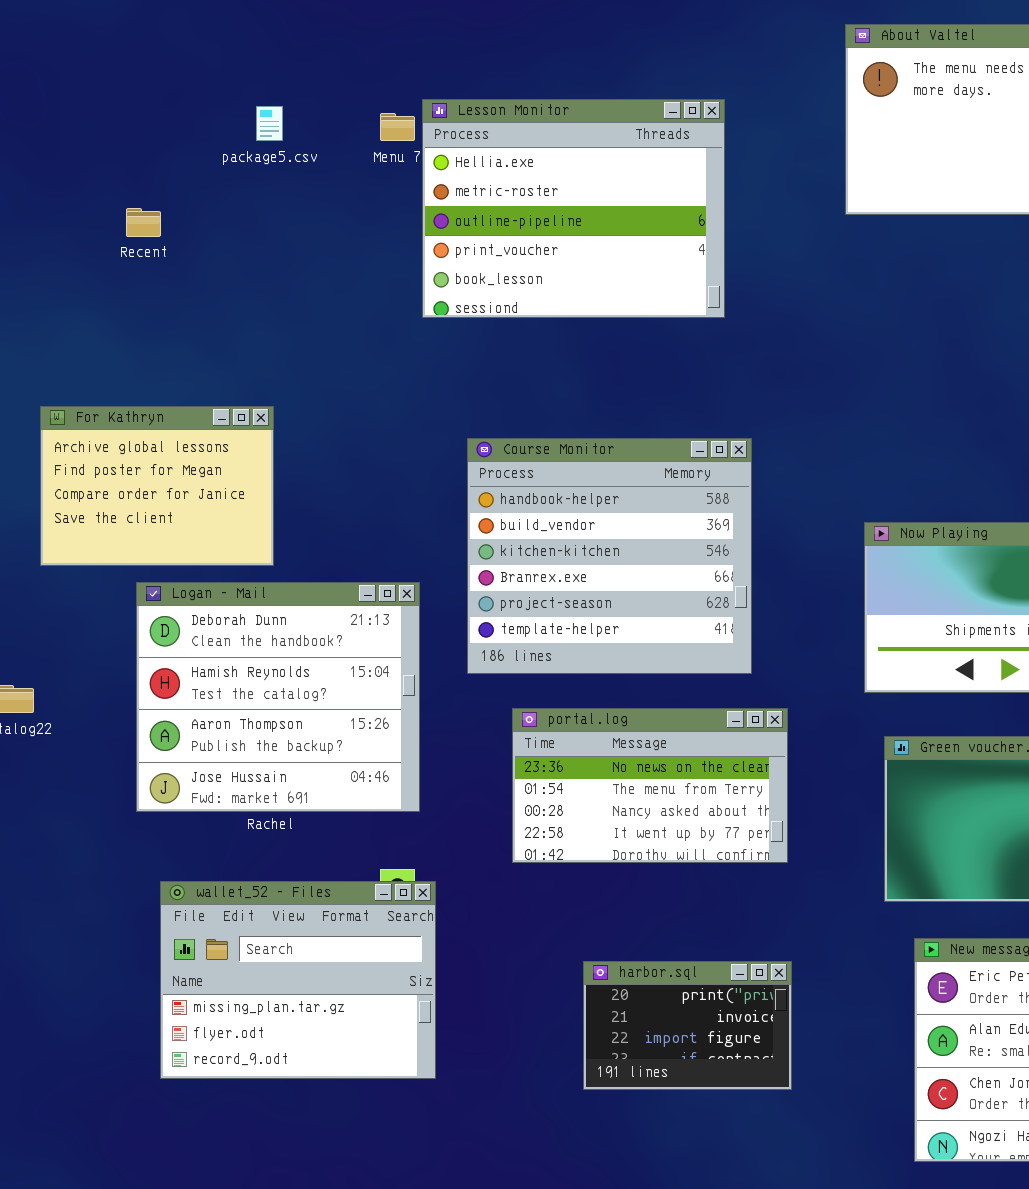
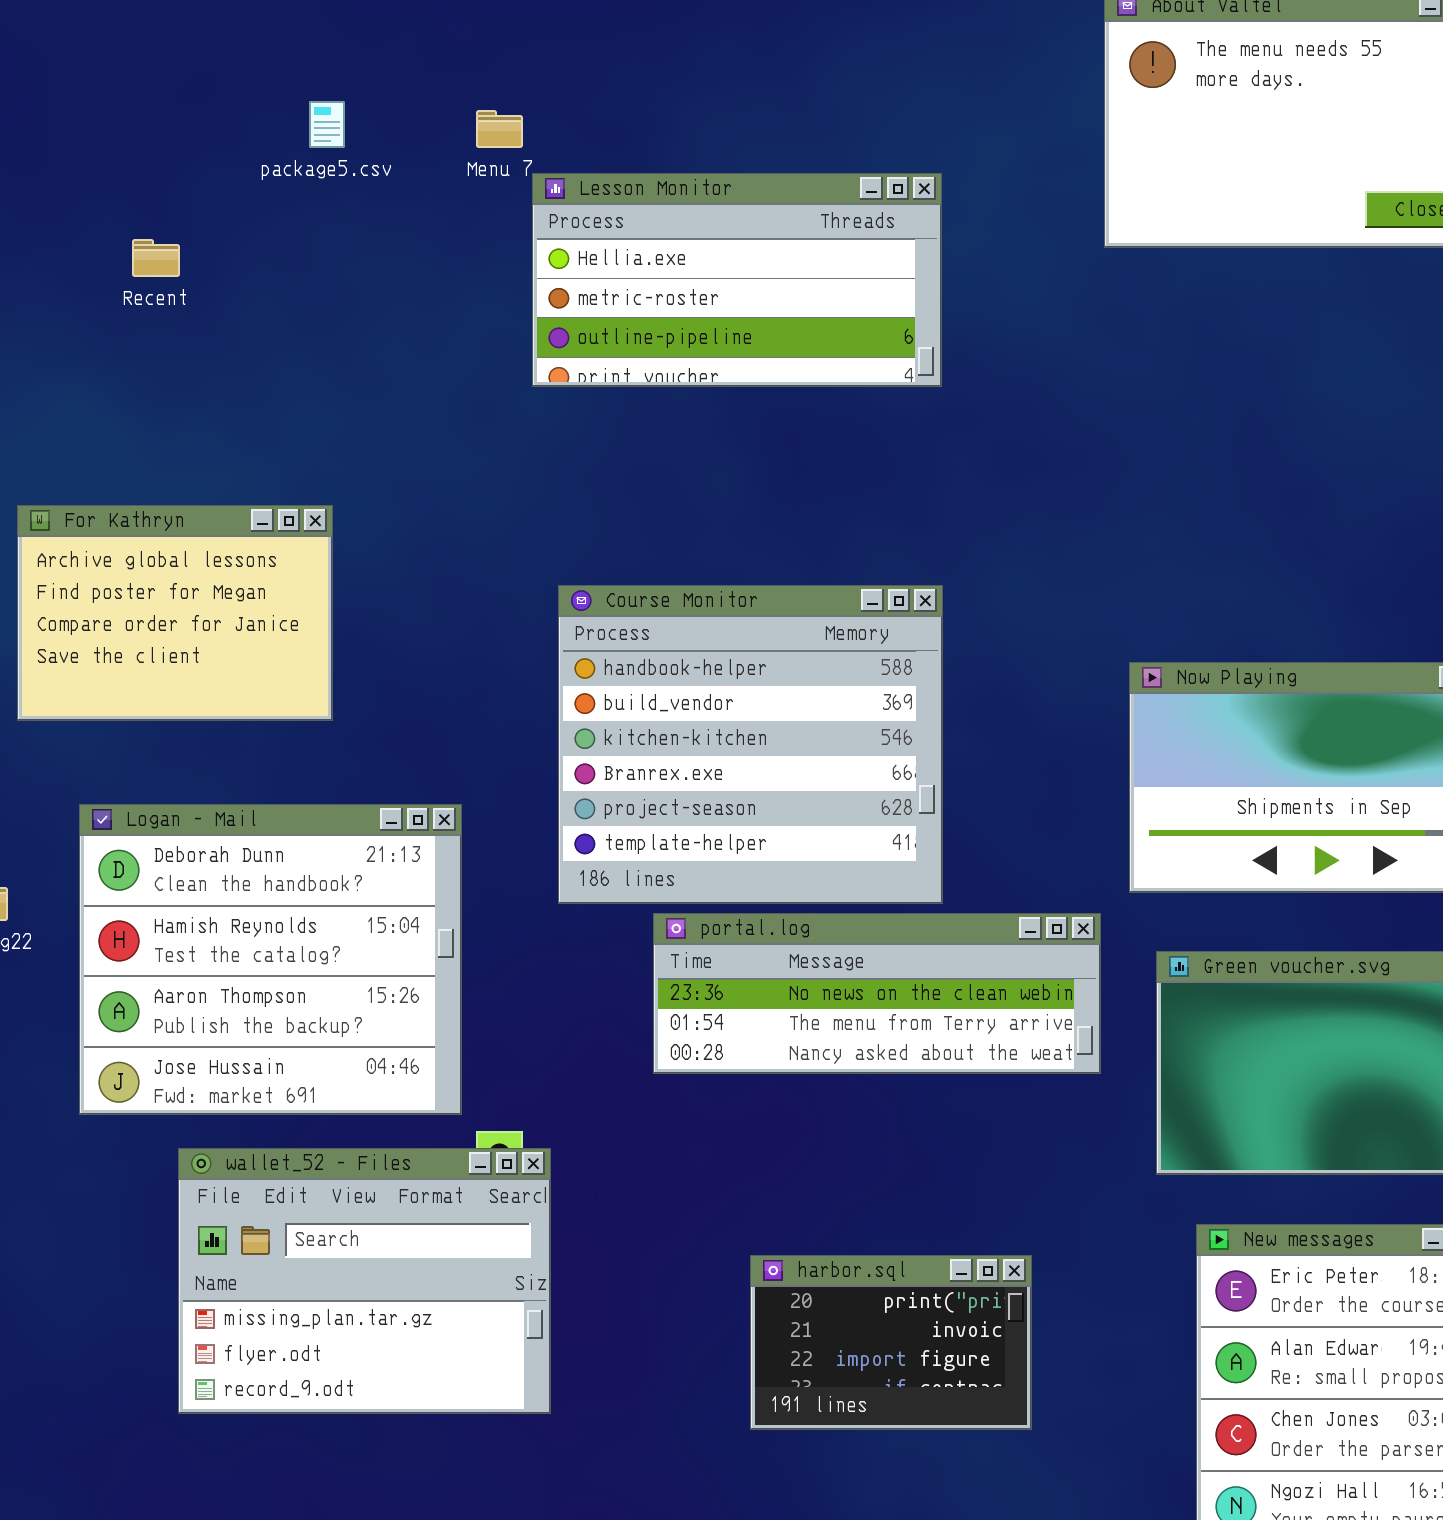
Lesson Monitor: [422,99,725,318] -> [532,173,942,387], resized
Course Monitor: [467,438,752,674] -> [558,585,943,904], moved
Logan - Mail: [136,582,420,812] -> [79,804,462,1115], moved
portal.log: [512,708,788,863] -> [653,913,1101,1074], resized

